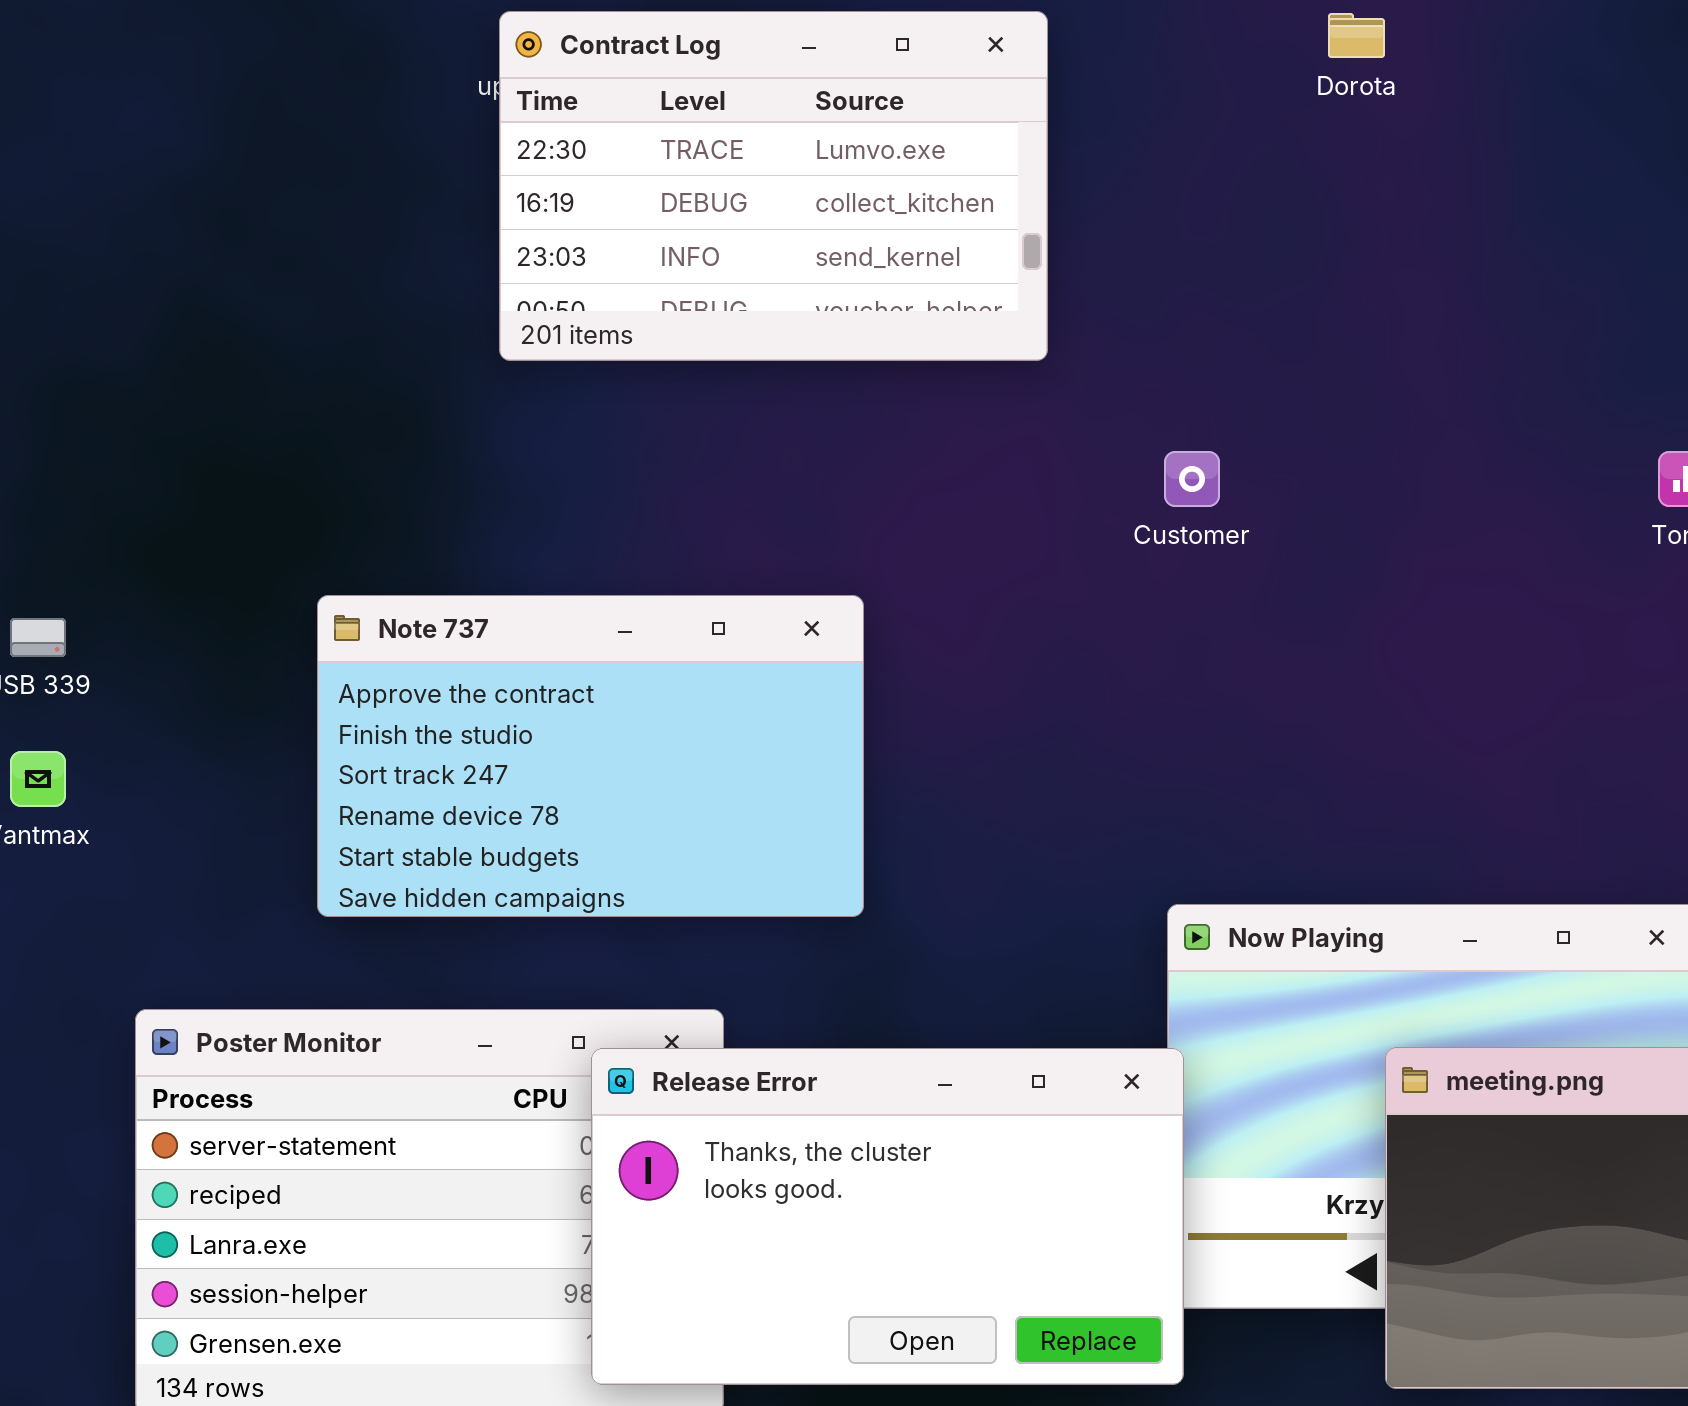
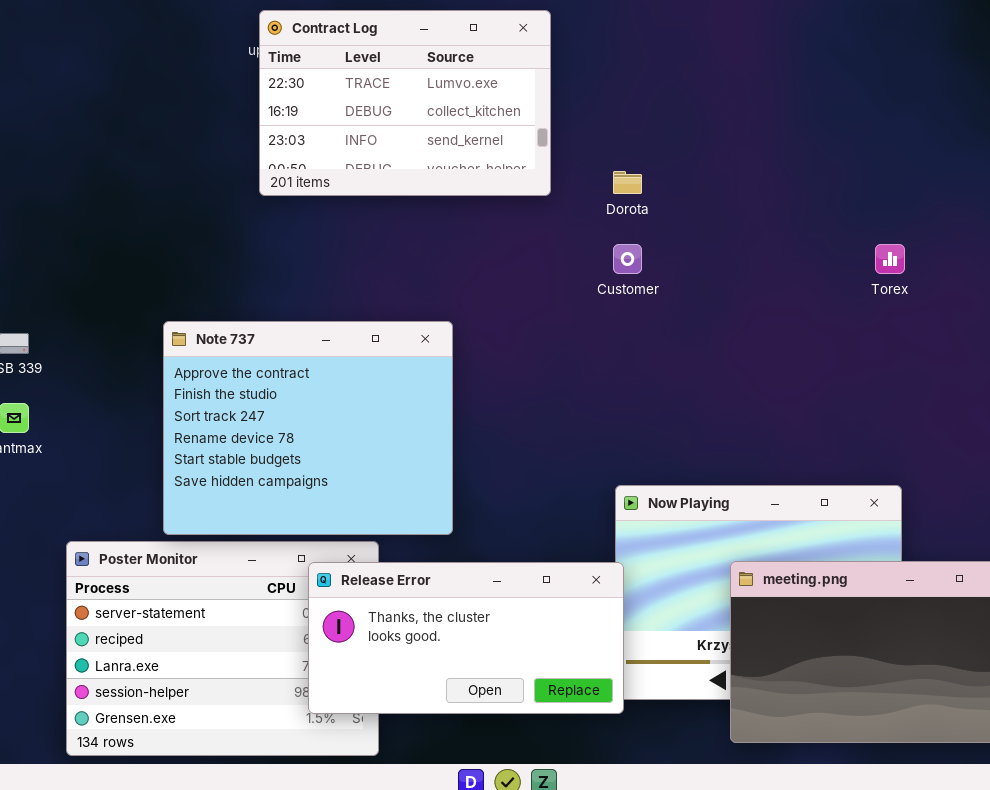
Dorota: [1328,13,1385,58] -> [613,171,642,194], moved
Note 737: [317,595,864,917] -> [163,321,453,535], resized
Release Error: [591,1048,1184,1385] -> [308,562,624,714], resized

